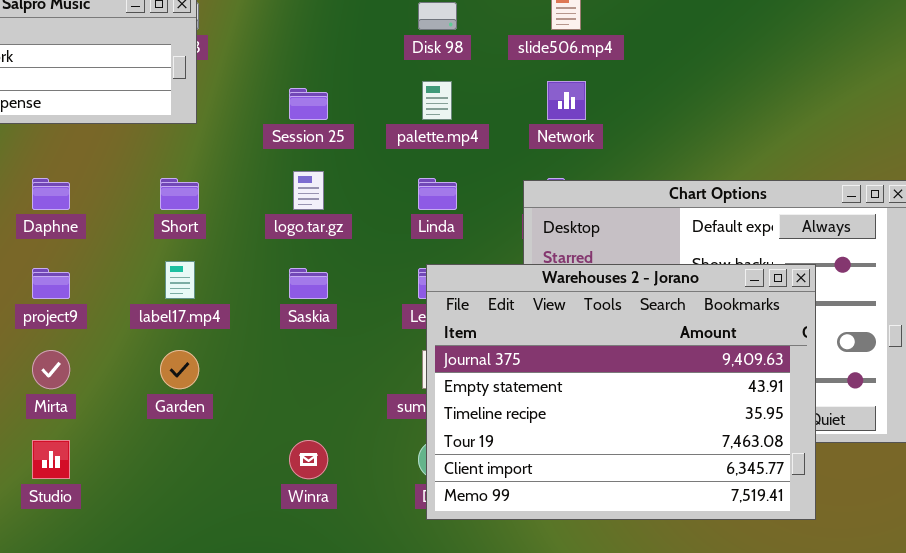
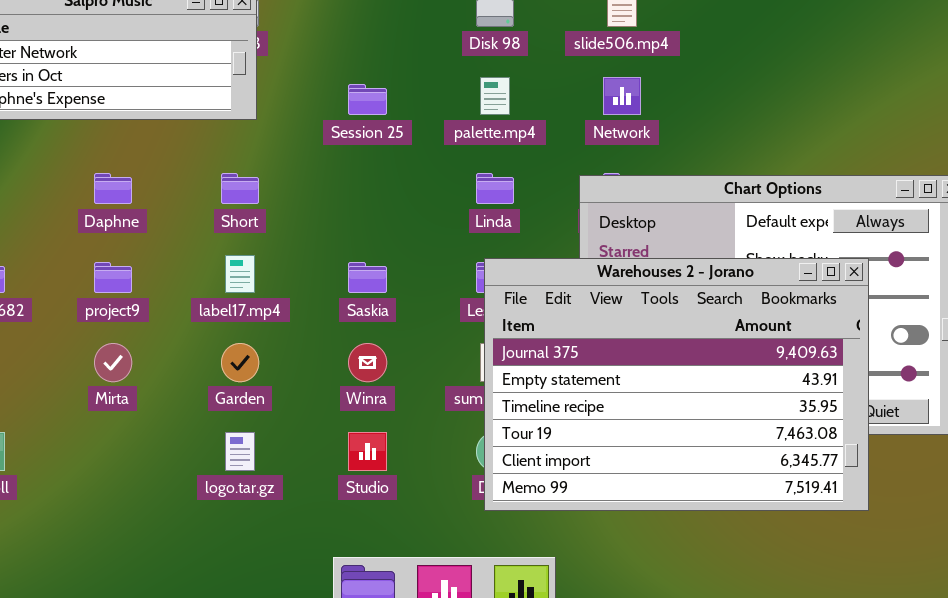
logo.tar.gz: [293,171,324,210] -> [225,432,255,471], moved
Studio: [32,440,70,479] -> [348,432,387,471], moved
Winra: [289,440,328,479] -> [348,343,387,382], moved

